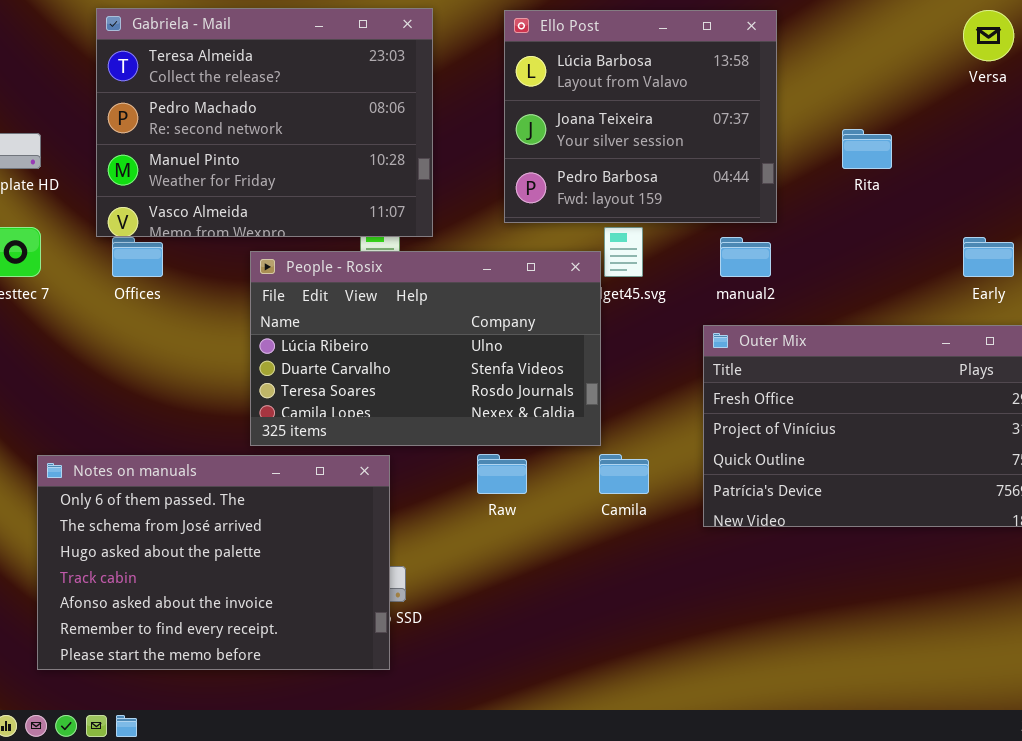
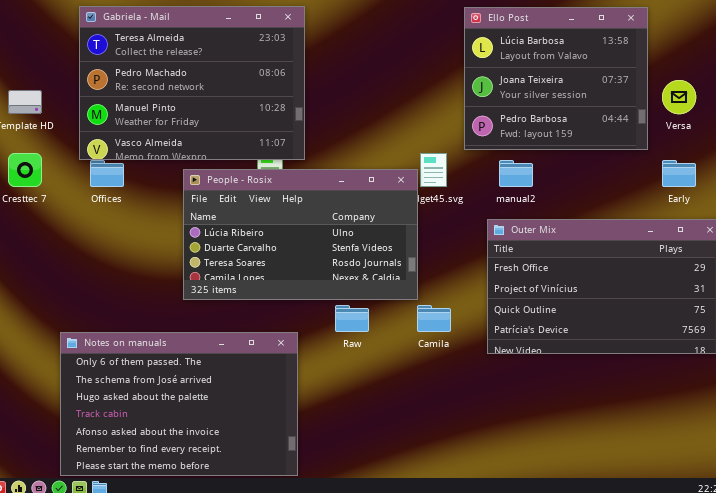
Ello Post: [504,10,777,223] -> [464,7,648,150], moved
Versa: [963,10,1014,61] -> [662,80,696,114], moved
Notes on manuals: [37,455,390,670] -> [60,332,298,476], moved

